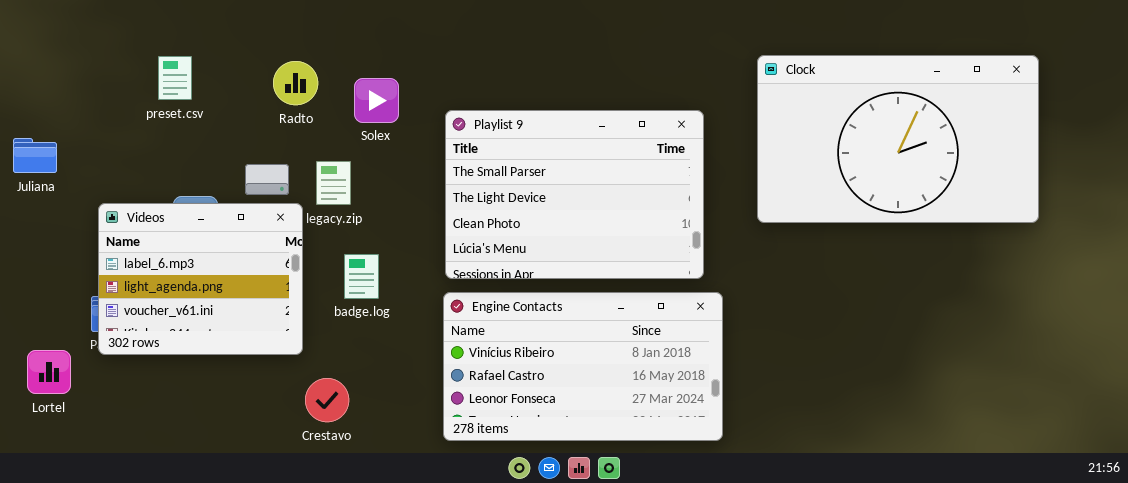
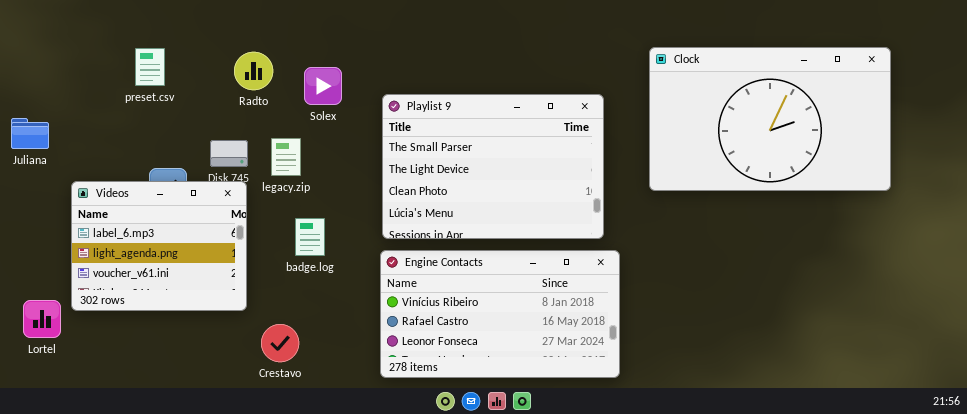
Videos: [98,203,303,355] -> [71,181,247,311], moved

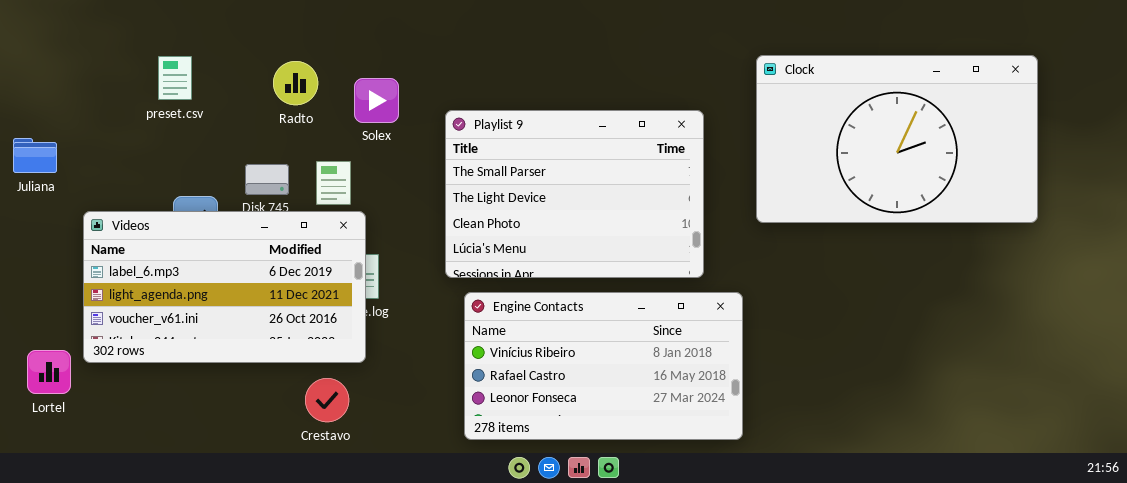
Videos: [71,181,247,311] -> [83,211,366,363], resized
Engine Contacts: [380,250,620,378] -> [464,292,743,440], moved

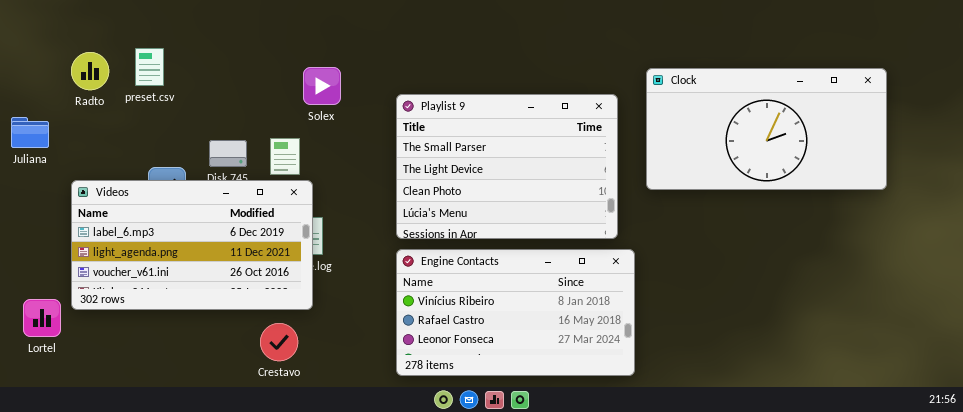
Clock: [756,55,1038,223] -> [646,68,887,190], resized
Radto: [273,61,318,105] -> [71,52,109,90], moved
Playlist 9: [445,110,704,278] -> [396,94,618,239], moved

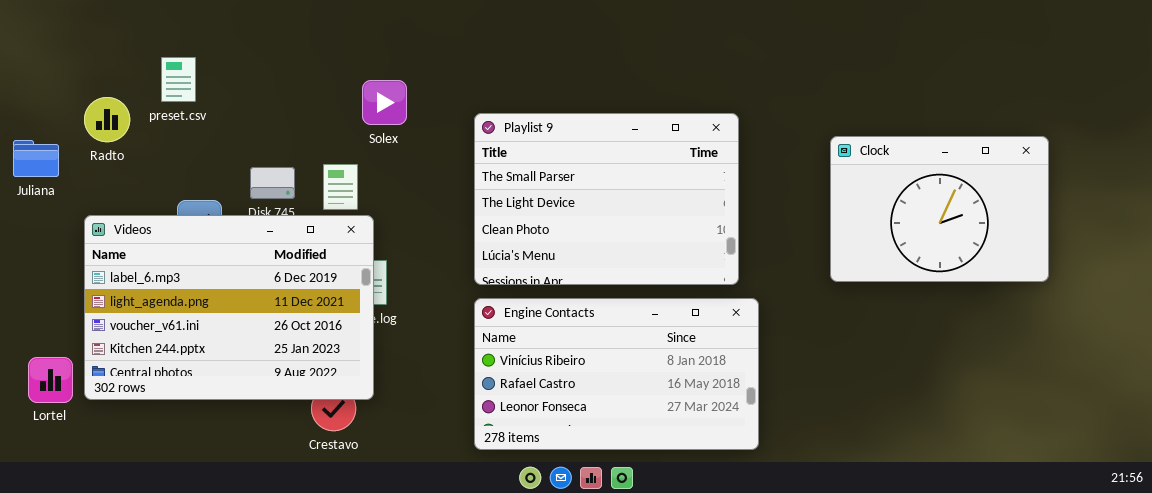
Radto: [71,52,109,90] -> [84,97,130,142], moved
Clock: [646,68,887,190] -> [830,136,1049,282], moved, resized
Videos: [71,180,313,310] -> [84,215,374,400], resized

